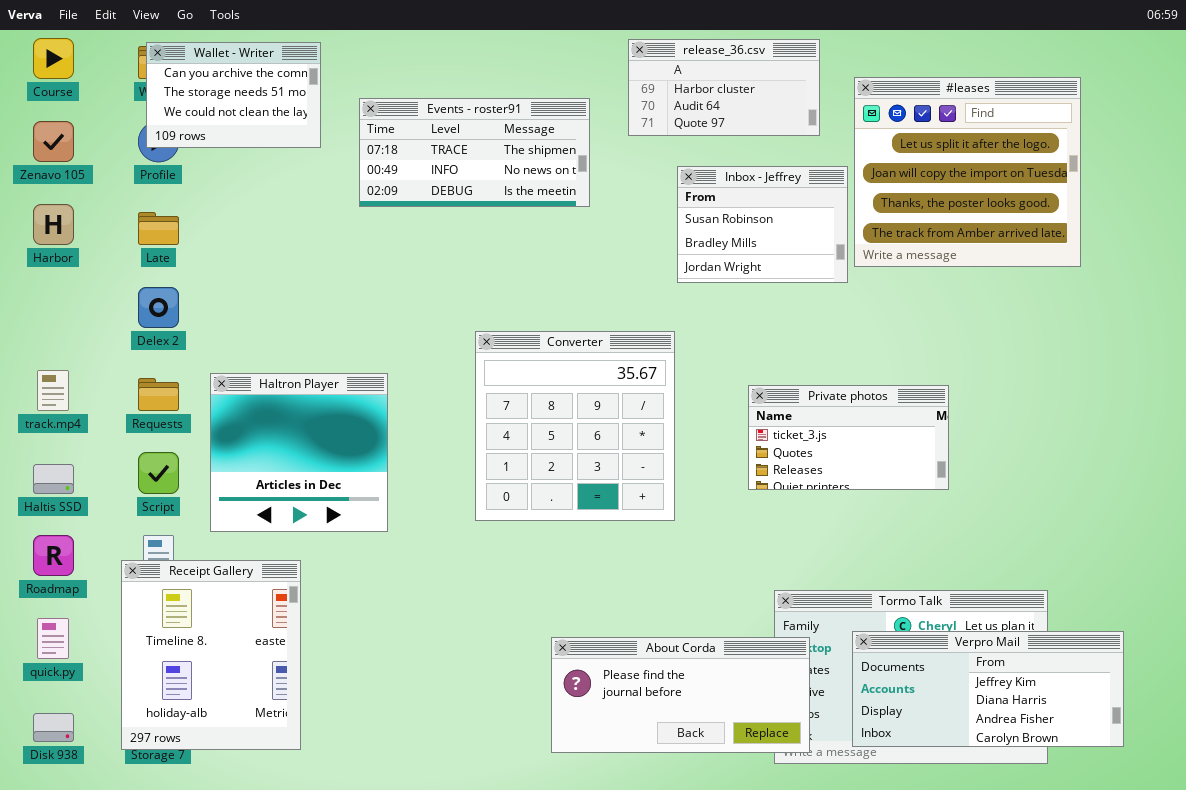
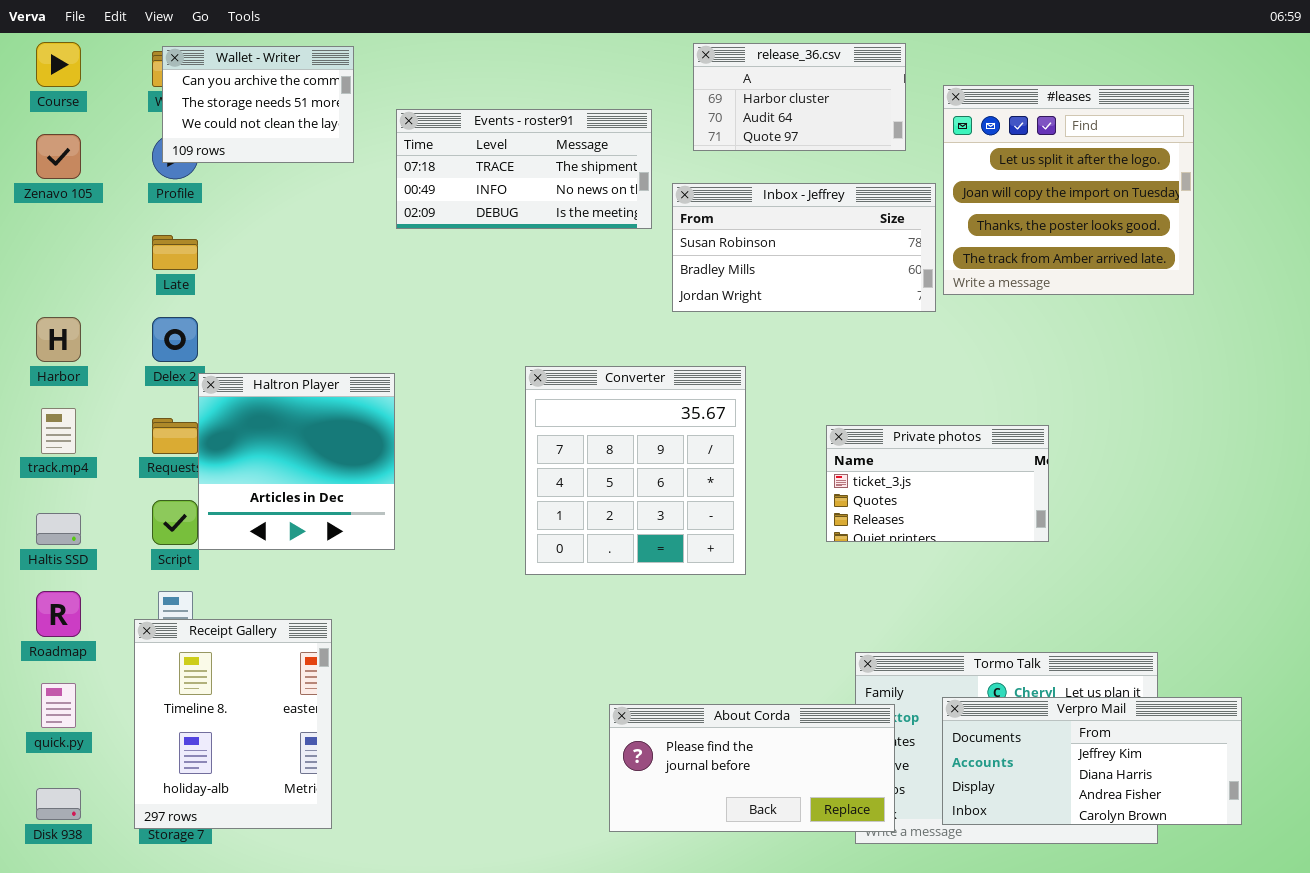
Inbox - Jeffrey: [677,166,848,283] -> [672,183,936,312], resized
Harbor: [33,204,74,245] -> [36,317,81,362], moved
Haltron Player: [210,373,388,532] -> [198,373,395,550], moved

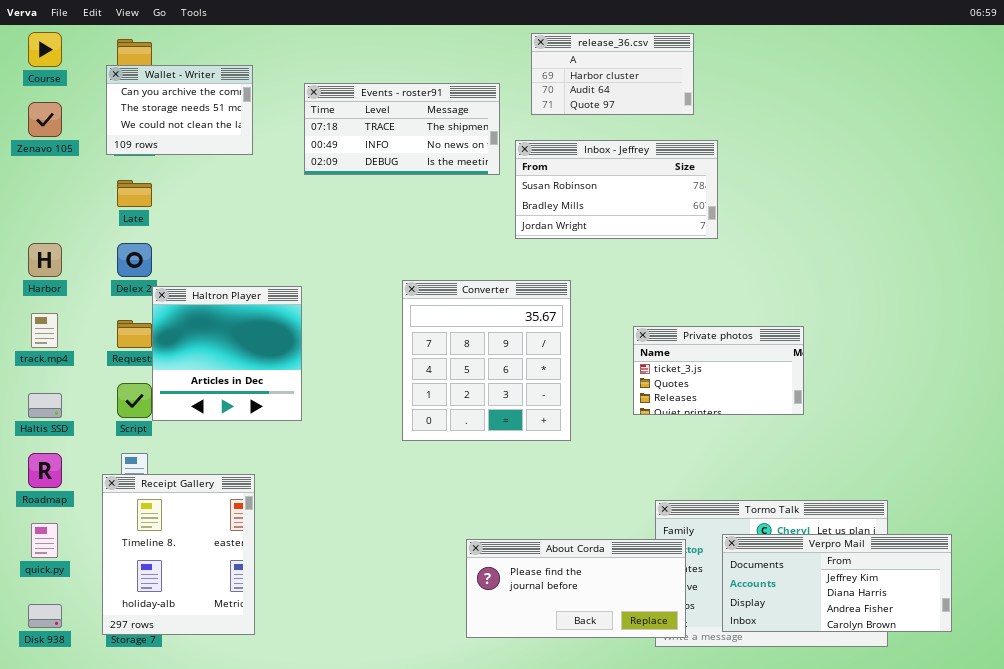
Wallet - Writer: [162,46,354,163] -> [106,65,253,155], moved
#leases: [943,85,1194,295] -> none, closed

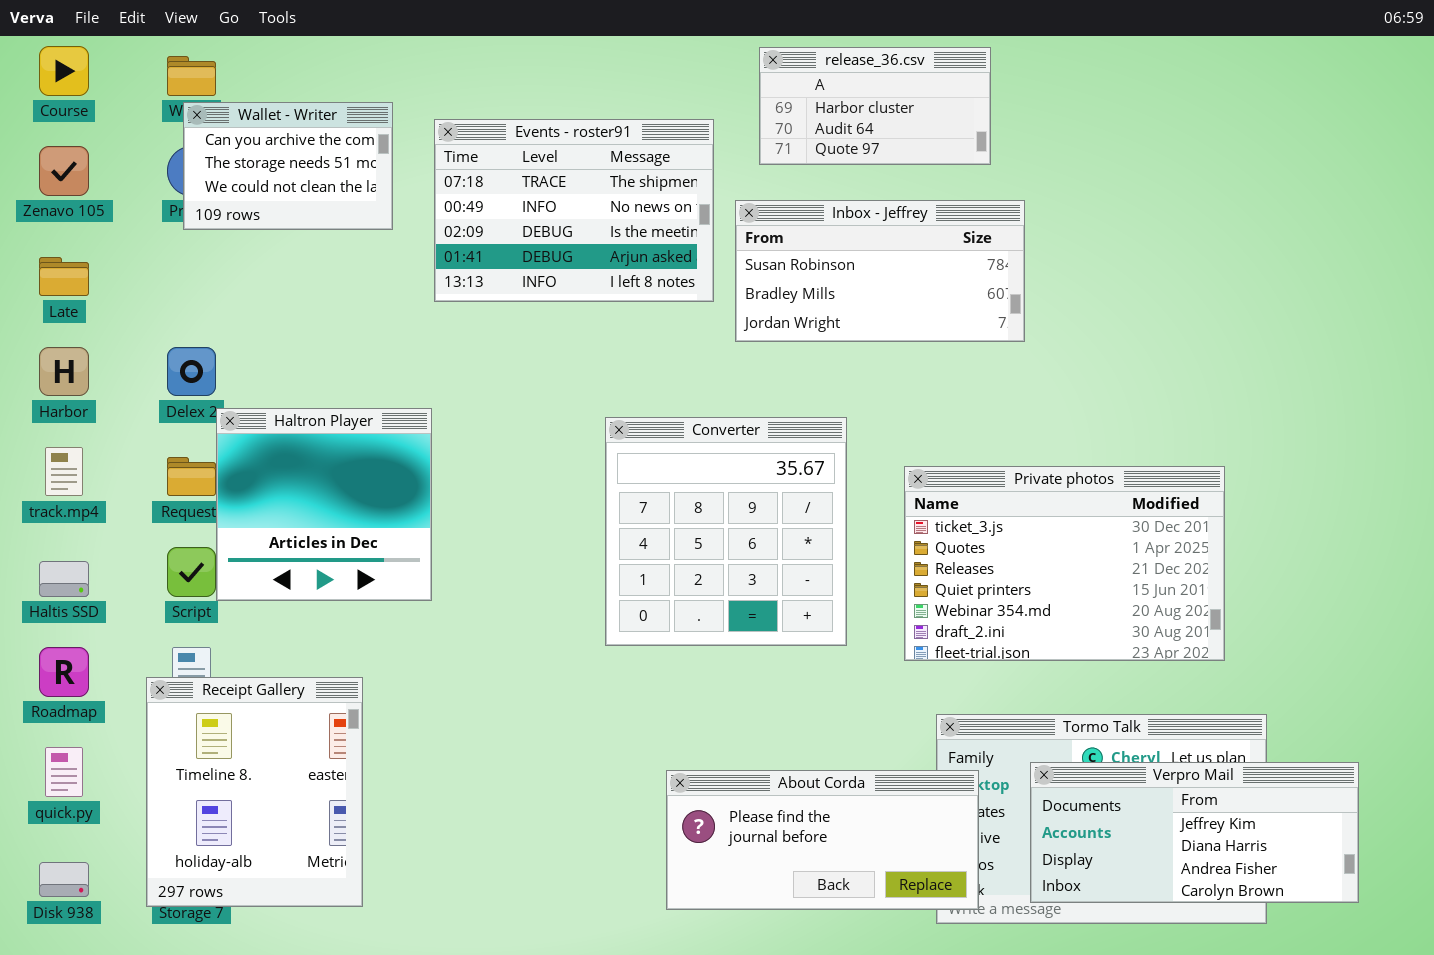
Wallet - Writer: [106,65,253,155] -> [183,102,393,230], moved
Events - roster91: [304,83,500,175] -> [434,119,714,302], resized
Late: [117,180,152,207] -> [39,257,89,296], moved
Converter: [402,280,571,441] -> [605,417,847,646], moved
Private photos: [633,326,804,415] -> [904,466,1225,661], resized

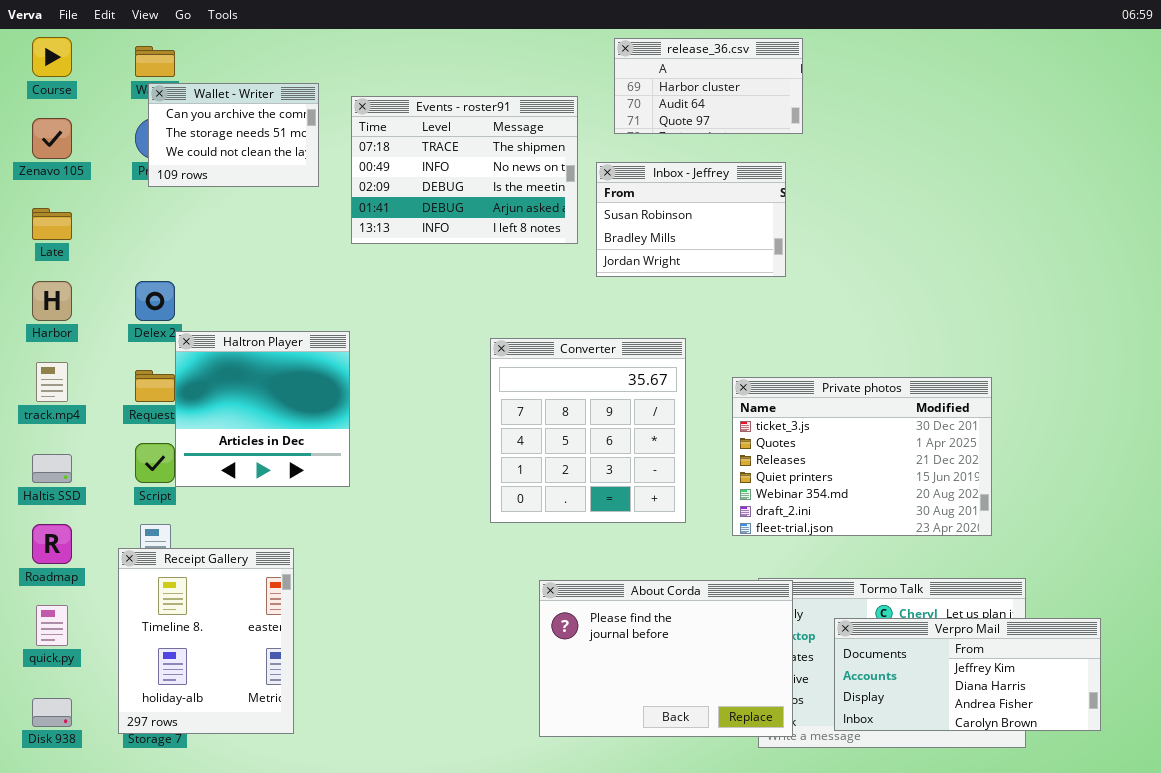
Inbox - Jeffrey: [735,200,1025,342] -> [596,162,786,277], resized
About Corda: [666,770,979,910] -> [539,580,793,737], resized

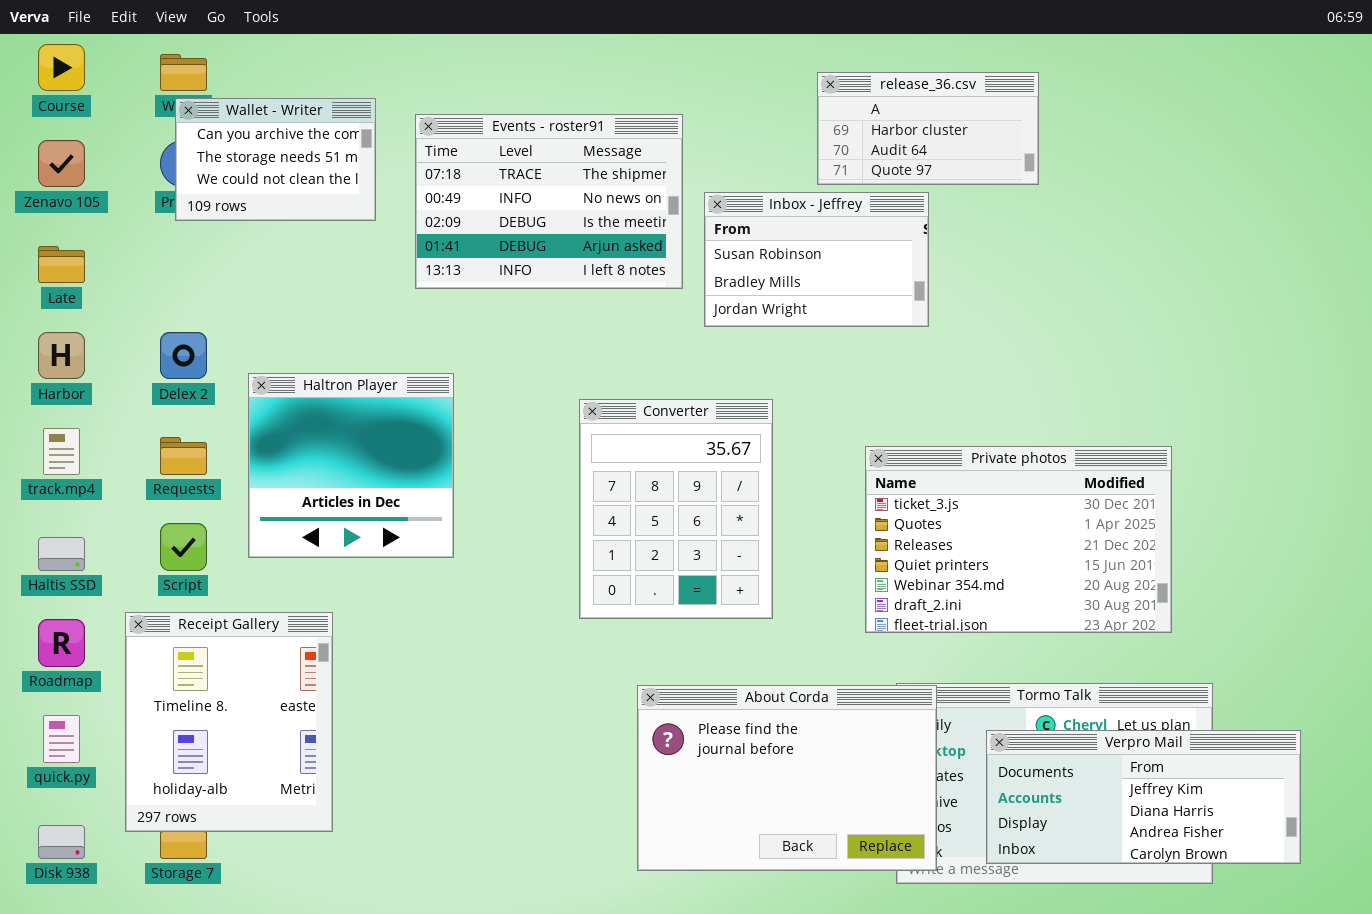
release_36.csv: [614,38,803,134] -> [817,72,1039,185], moved
Haltron Player: [175,331,350,487] -> [248,373,454,558], moved
Converter: [490,338,686,523] -> [579,399,773,619], resized
Receipt Gallery: [118,548,294,734] -> [125,612,333,832], moved

